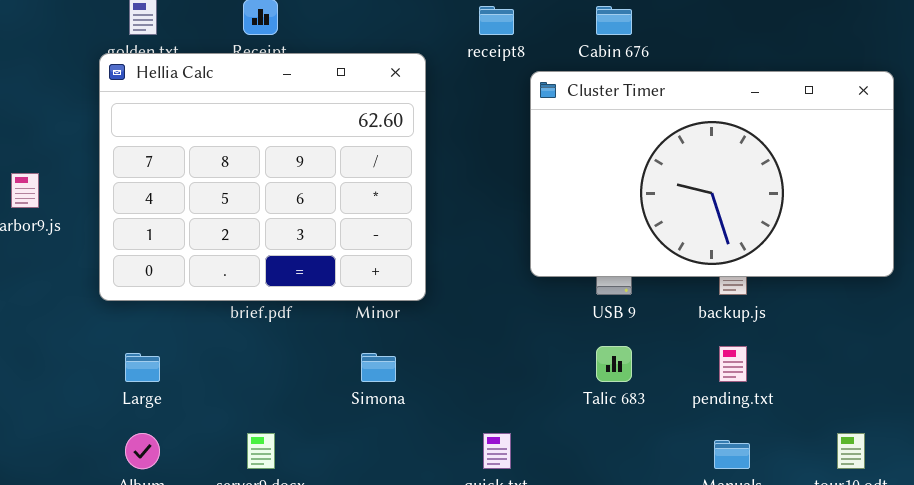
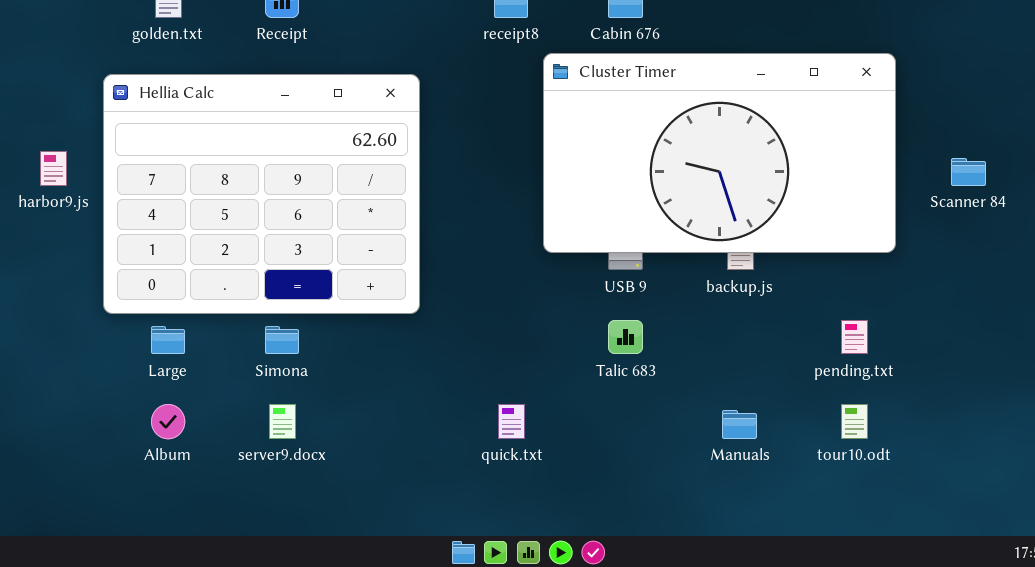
Hellia Calc: [99,53,426,301] -> [103,74,420,314], moved
pending.txt: [719,346,747,382] -> [841,320,868,354], moved
Simona: [361,353,396,382] -> [265,326,299,354], moved

